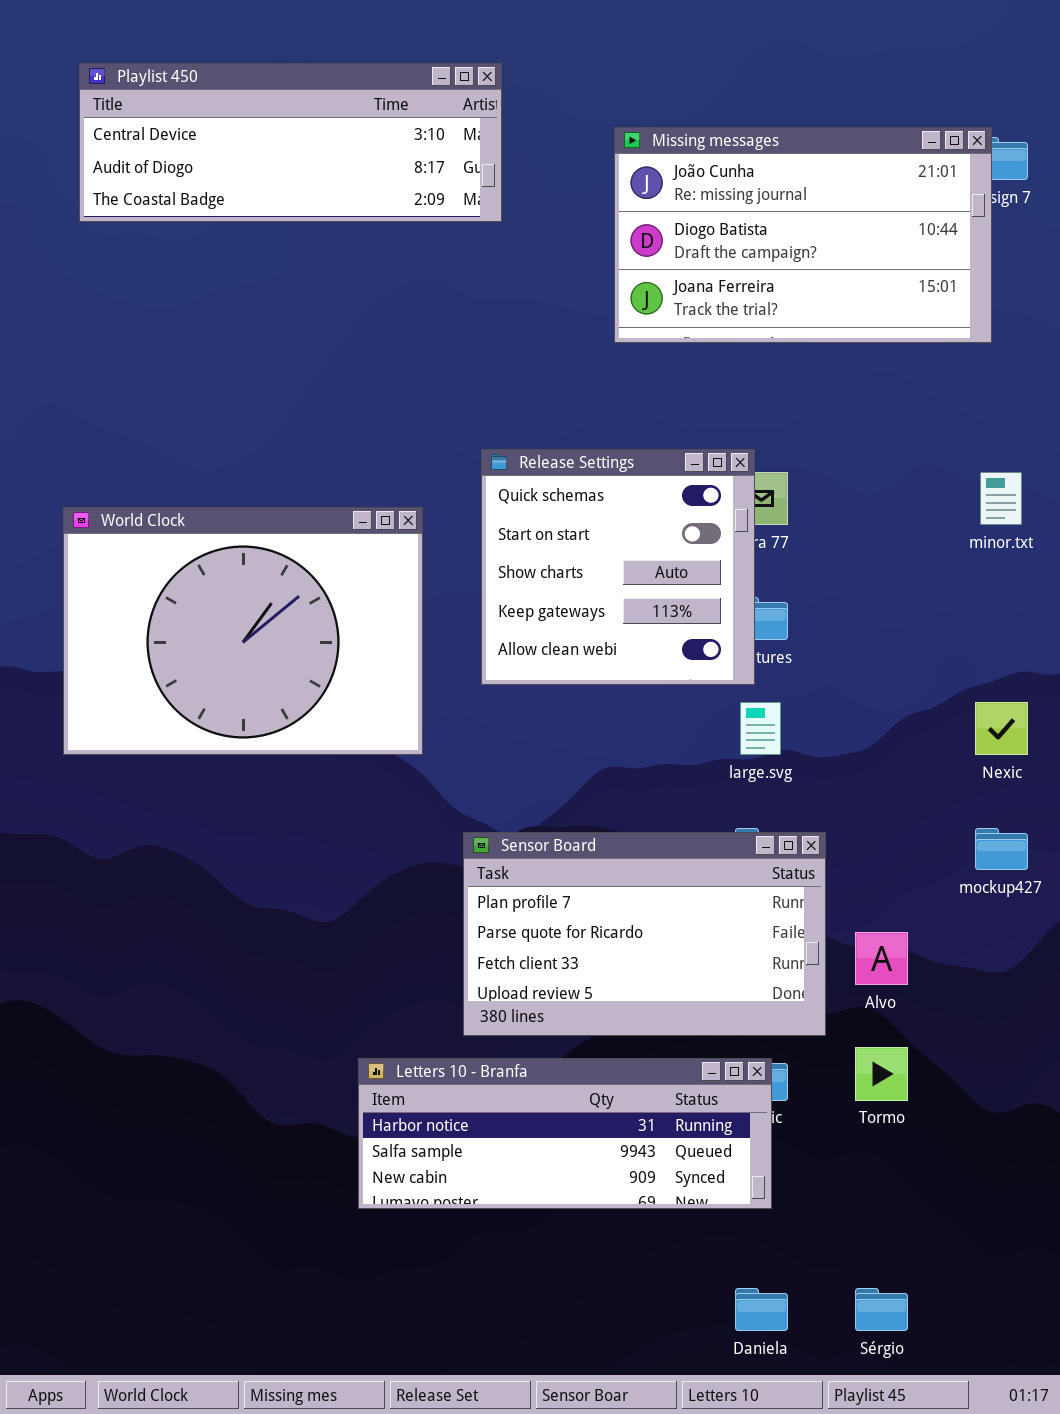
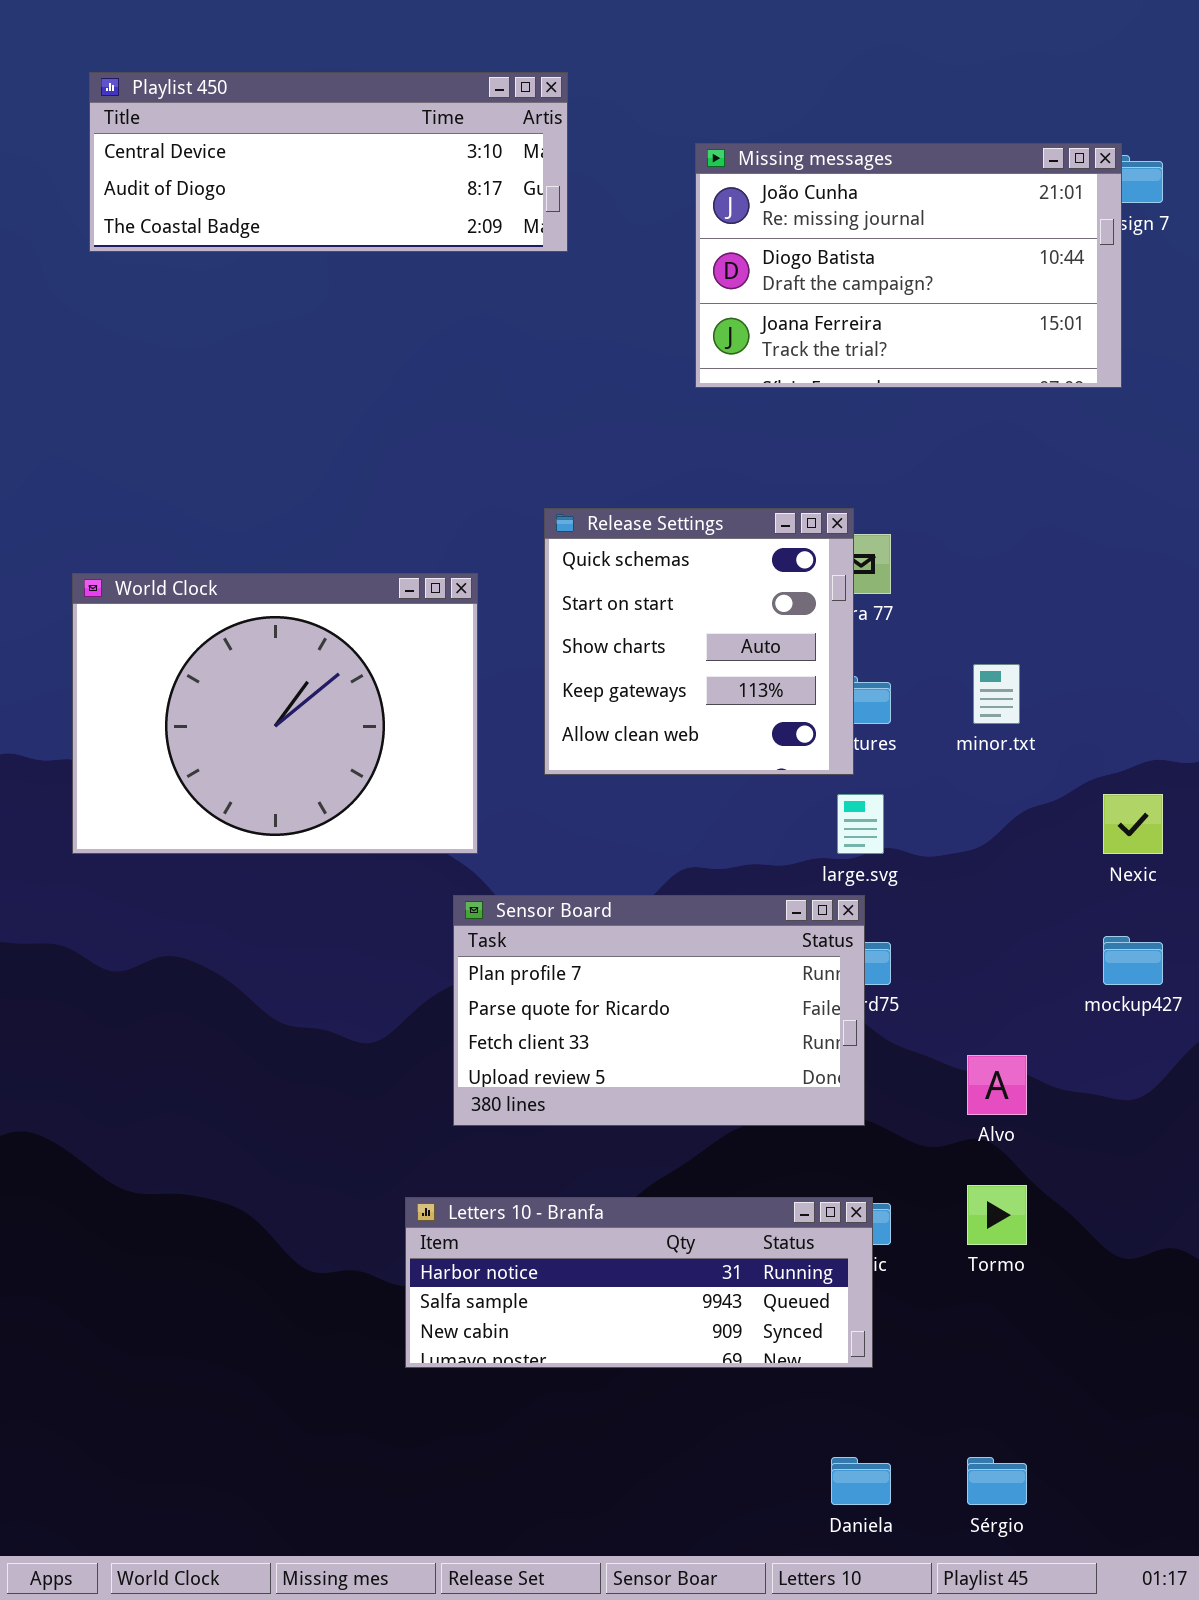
minor.txt: [980,472,1022,525] -> [973,664,1020,724], moved
Sensor Board: [463,832,826,1036] -> [453,895,865,1126], moved

